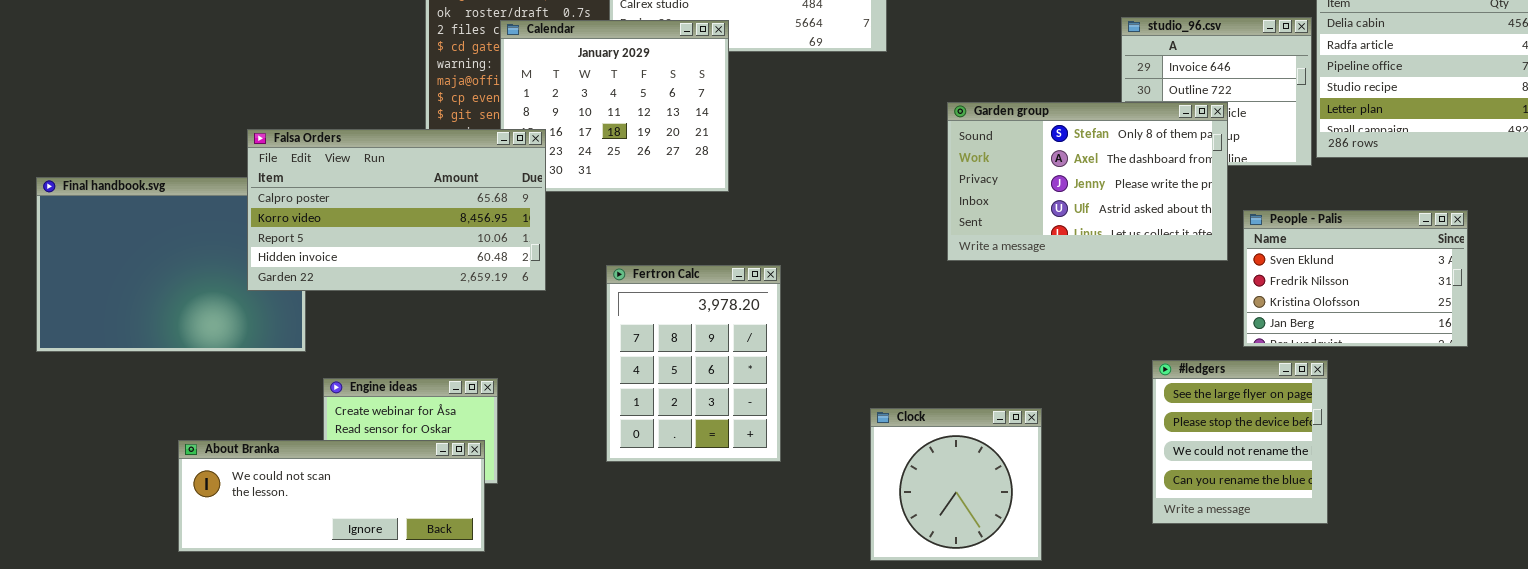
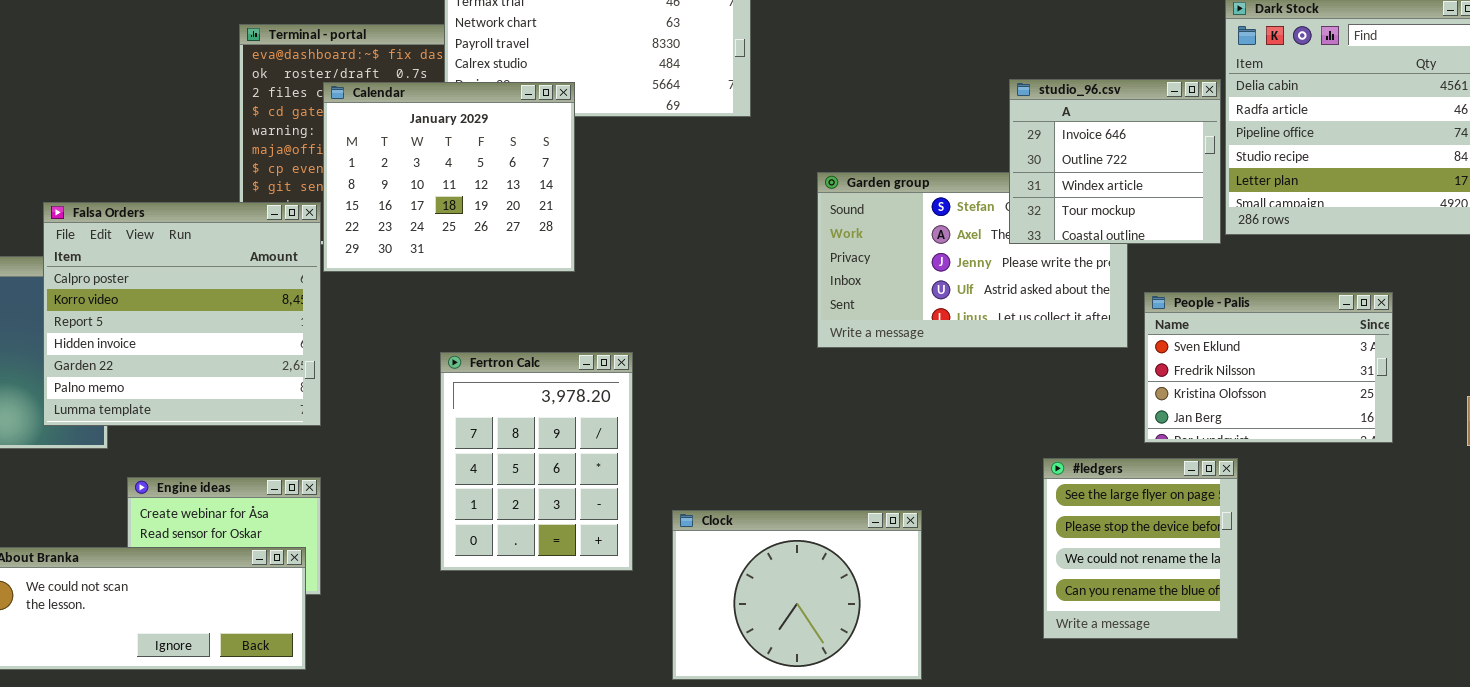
studio_96.csv: [1121,17,1312,166] -> [1009,79,1221,244], raised
Falsa Orders: [247,129,546,291] -> [43,202,321,426], resized
Clock: [870,408,1042,561] -> [672,510,922,680], resized

